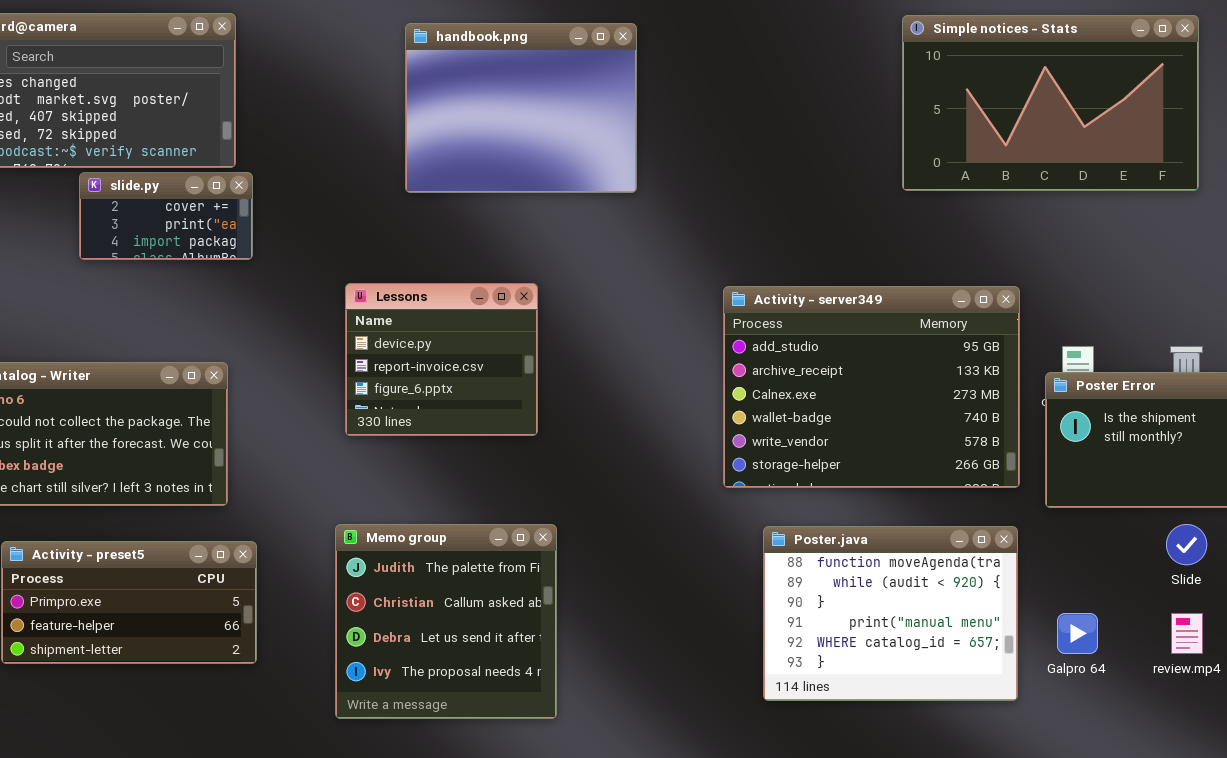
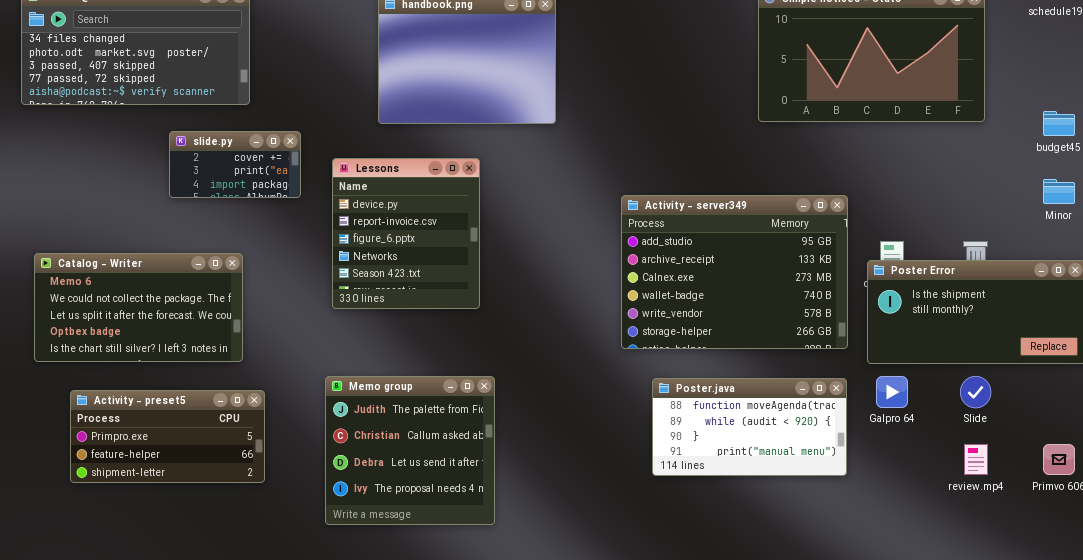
slide.py: [79,172,253,260] -> [169,131,301,198], moved
Lessons: [345,283,538,436] -> [332,158,480,309], resized
Poster.java: [763,526,1018,701] -> [652,378,847,476], resized
Galpro 64: [1057,613,1098,654] -> [876,376,908,408], moved

